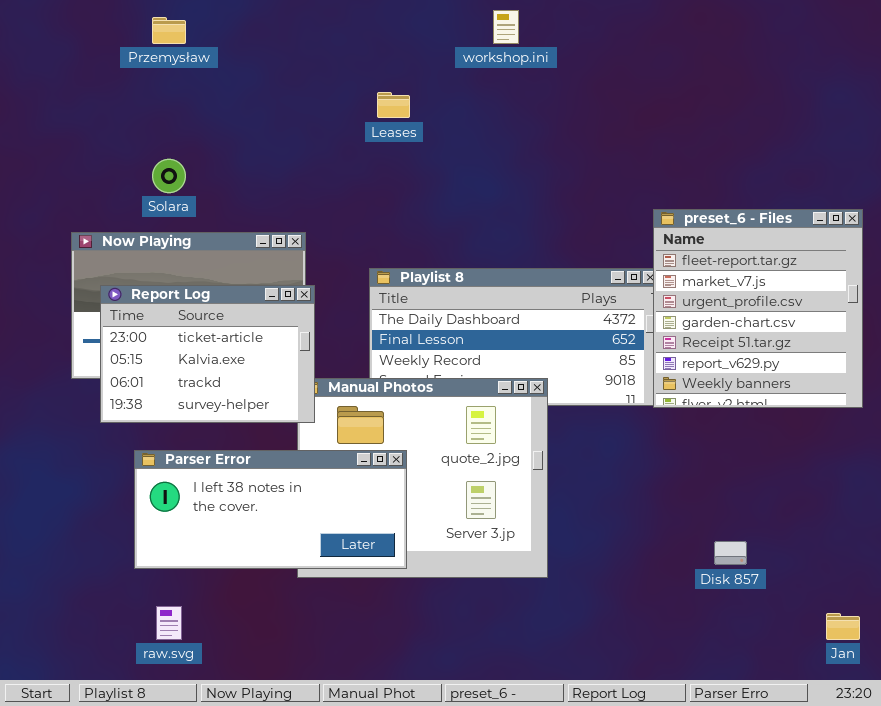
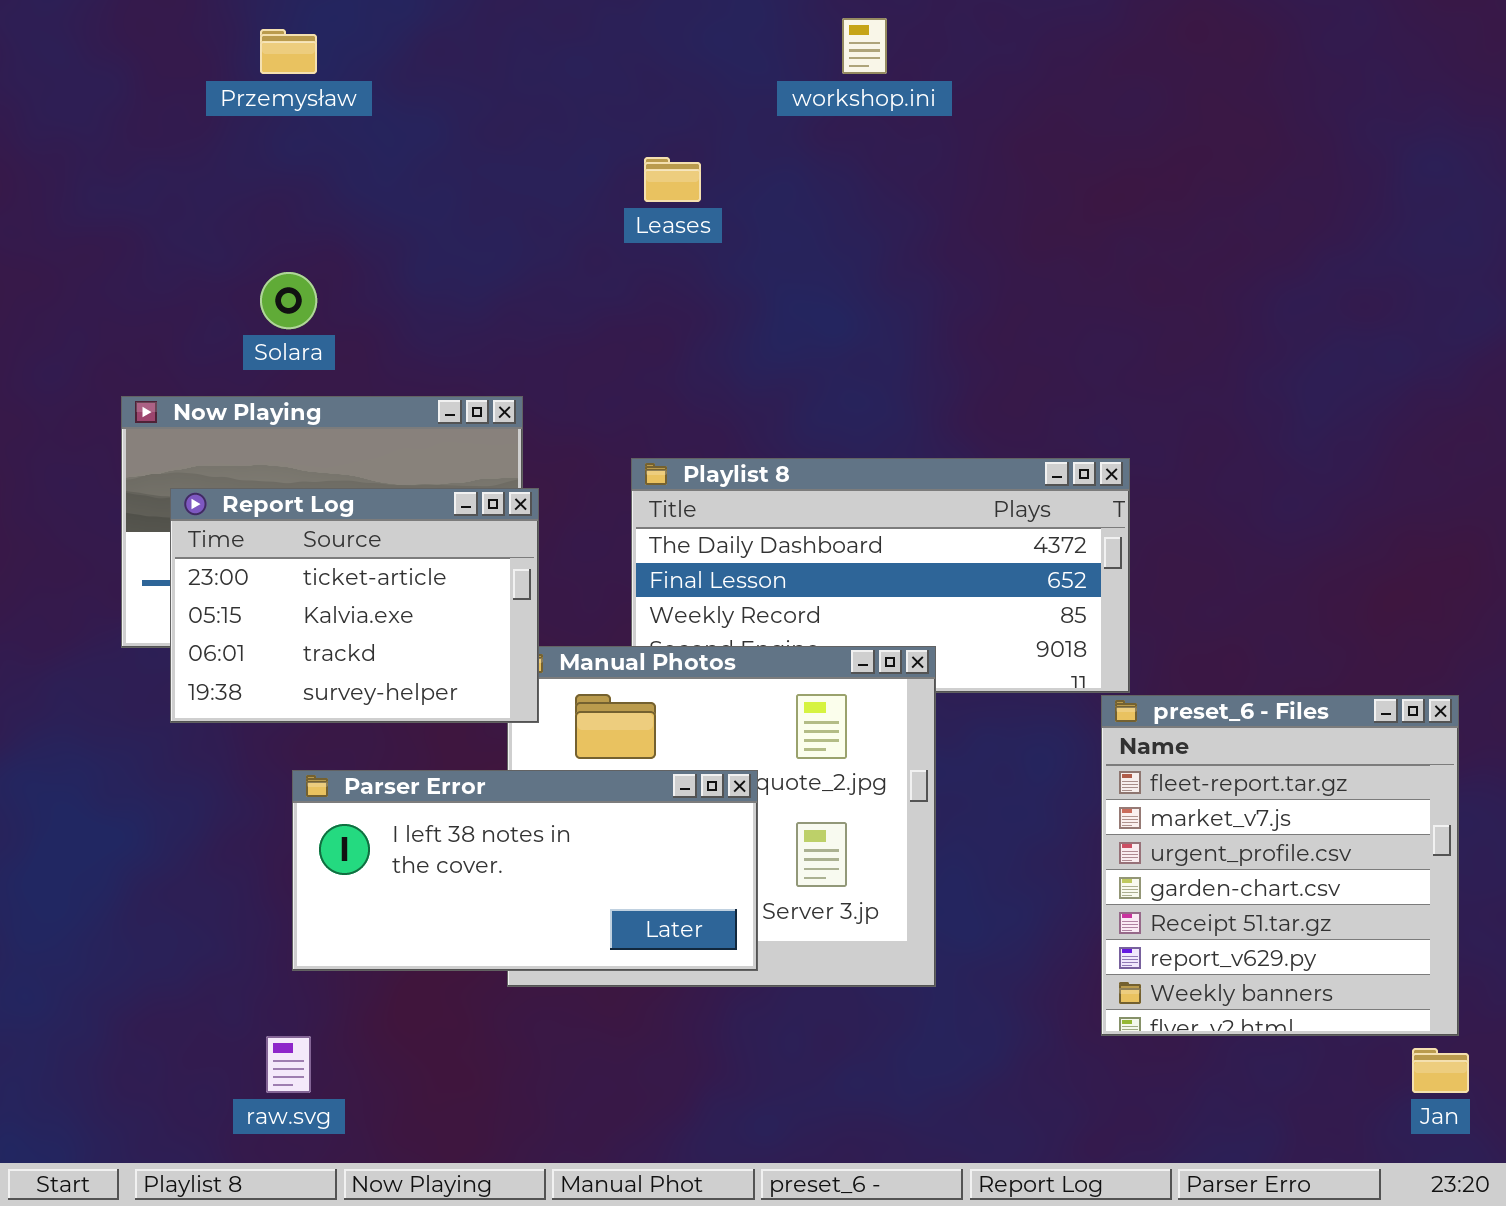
preset_6 - Files: [653,209,863,408] -> [1101,695,1459,1036], moved
Parser Error: [134,450,407,569] -> [292,770,758,971], moved

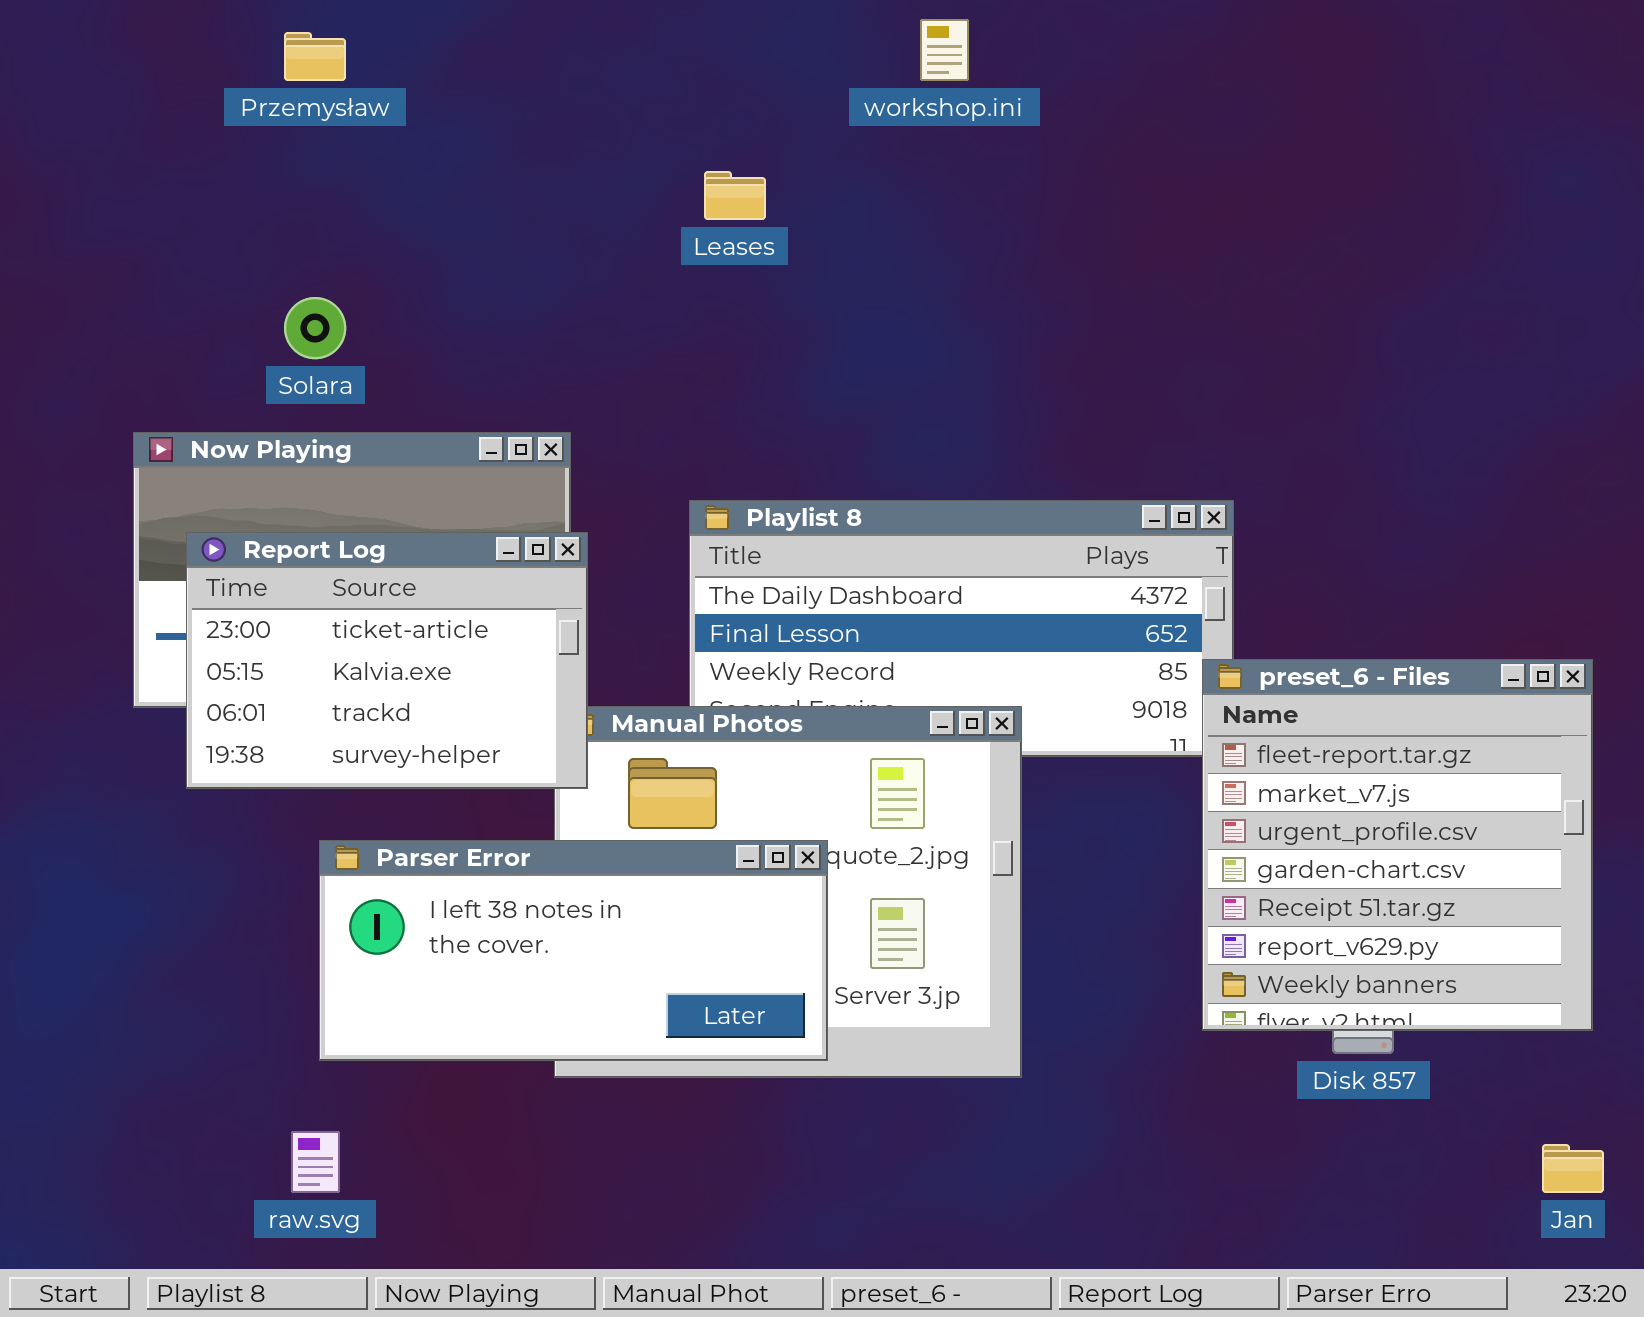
preset_6 - Files: [1101,695,1459,1036] -> [1202,659,1593,1031], moved

